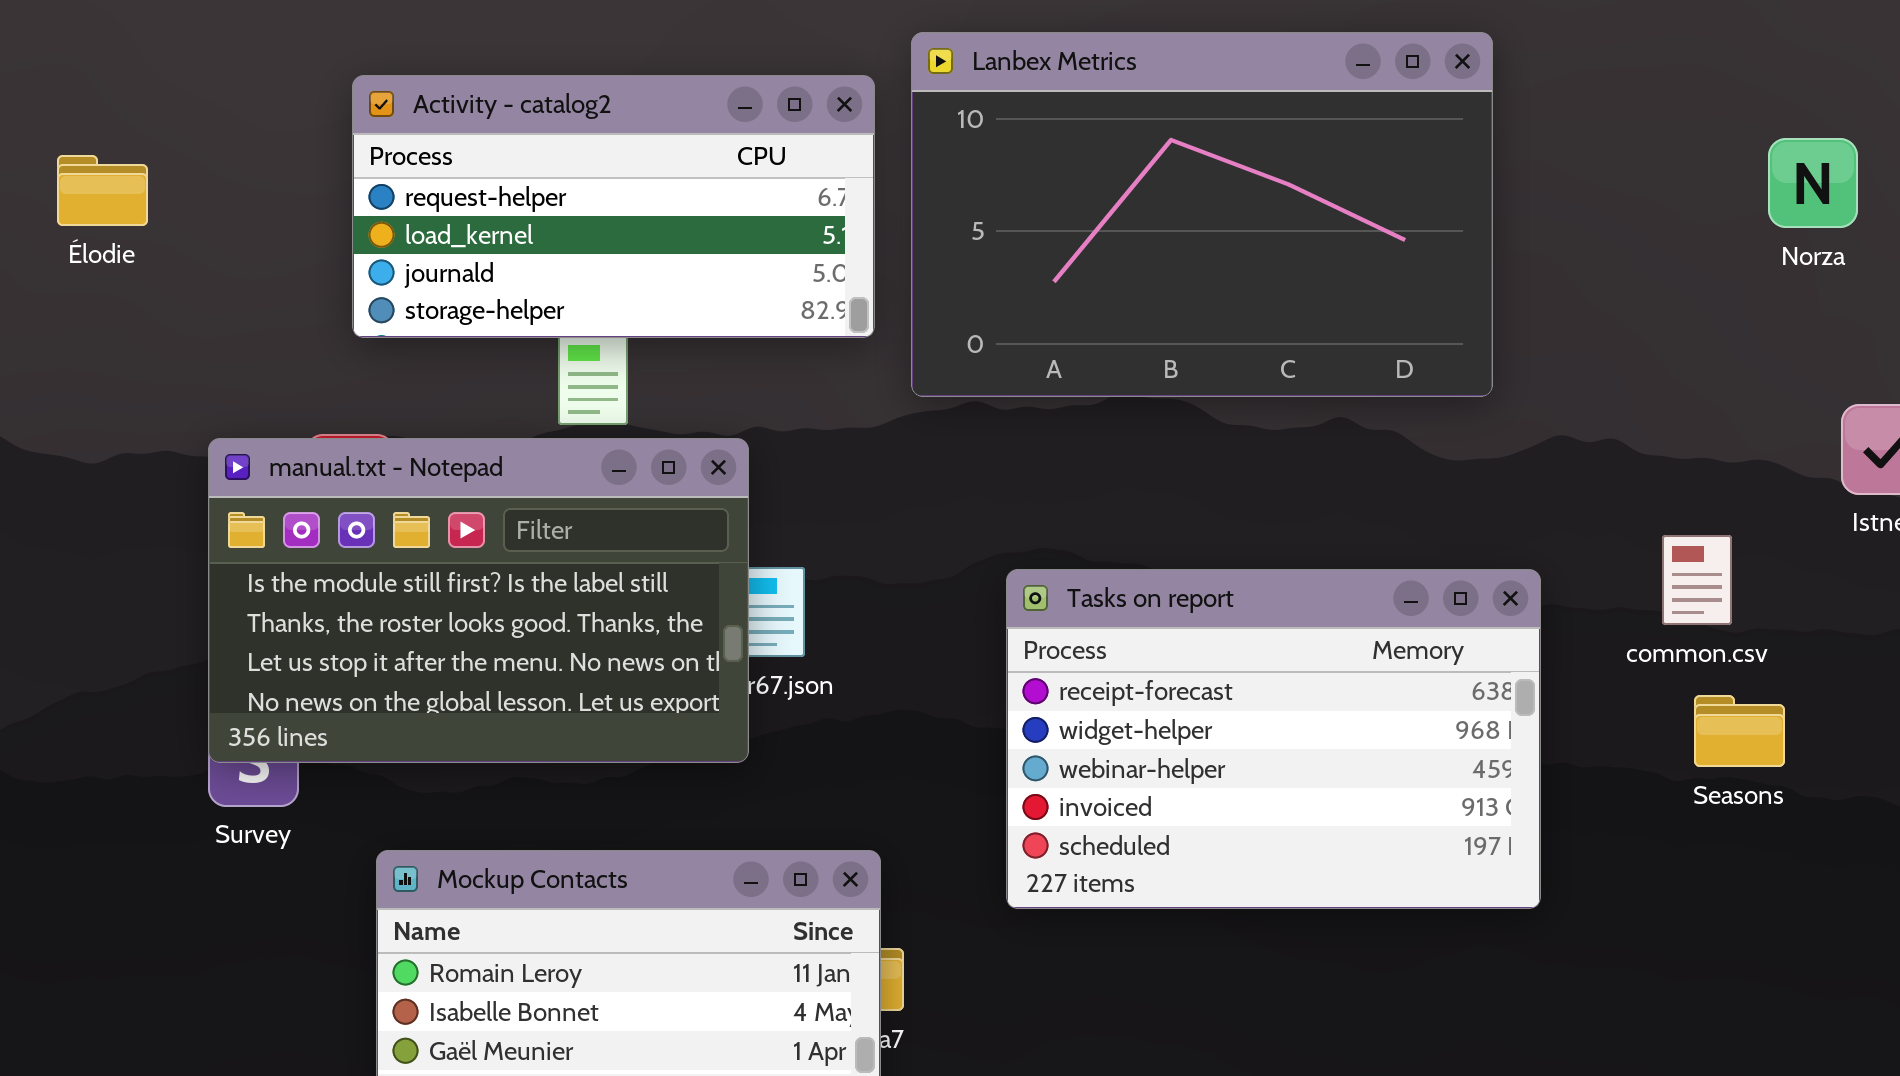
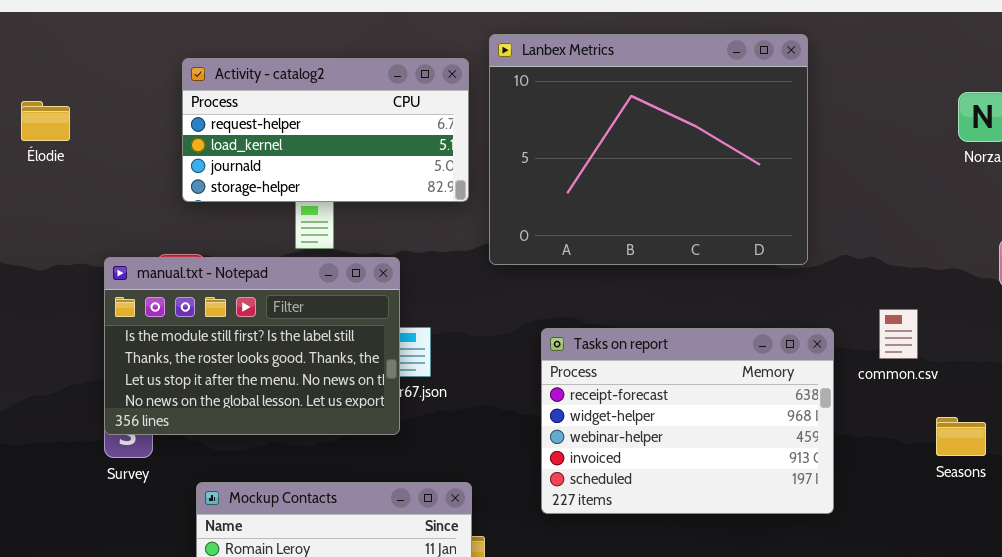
Lanbex Metrics: [911,32,1493,397] -> [489,34,808,265], resized
common.csv: [1662,535,1732,625] -> [879,309,918,359], moved
Seasons: [1694,695,1785,767] -> [936,417,986,456], moved

